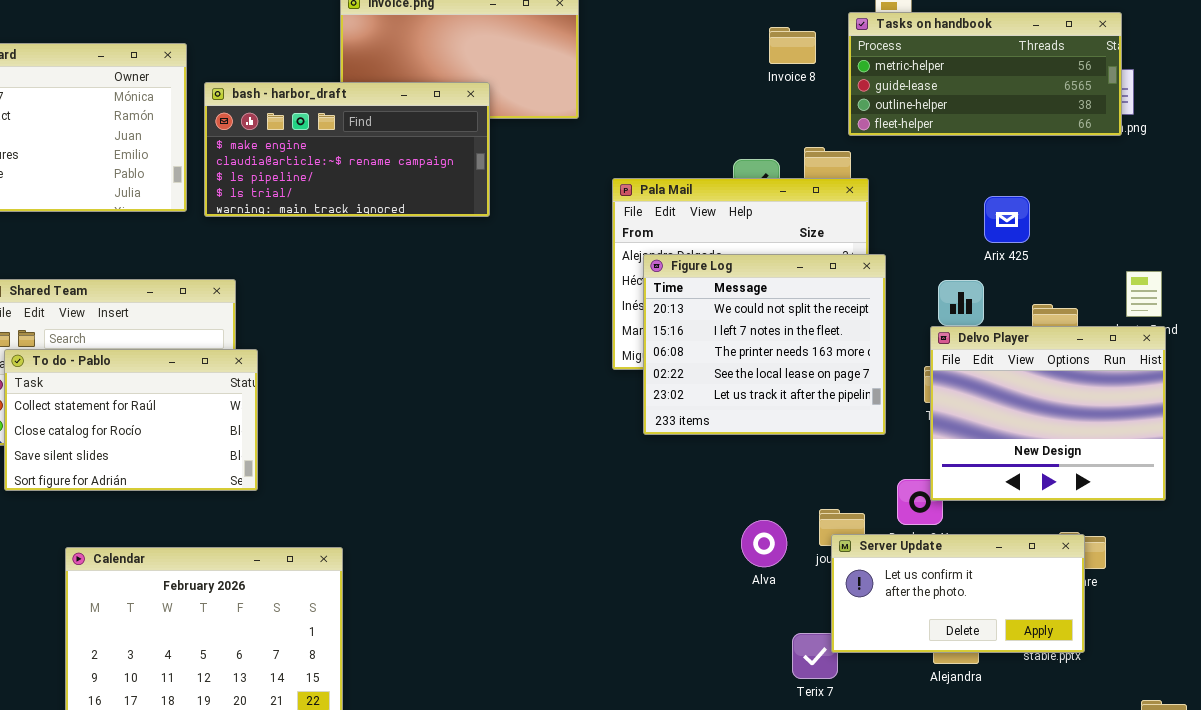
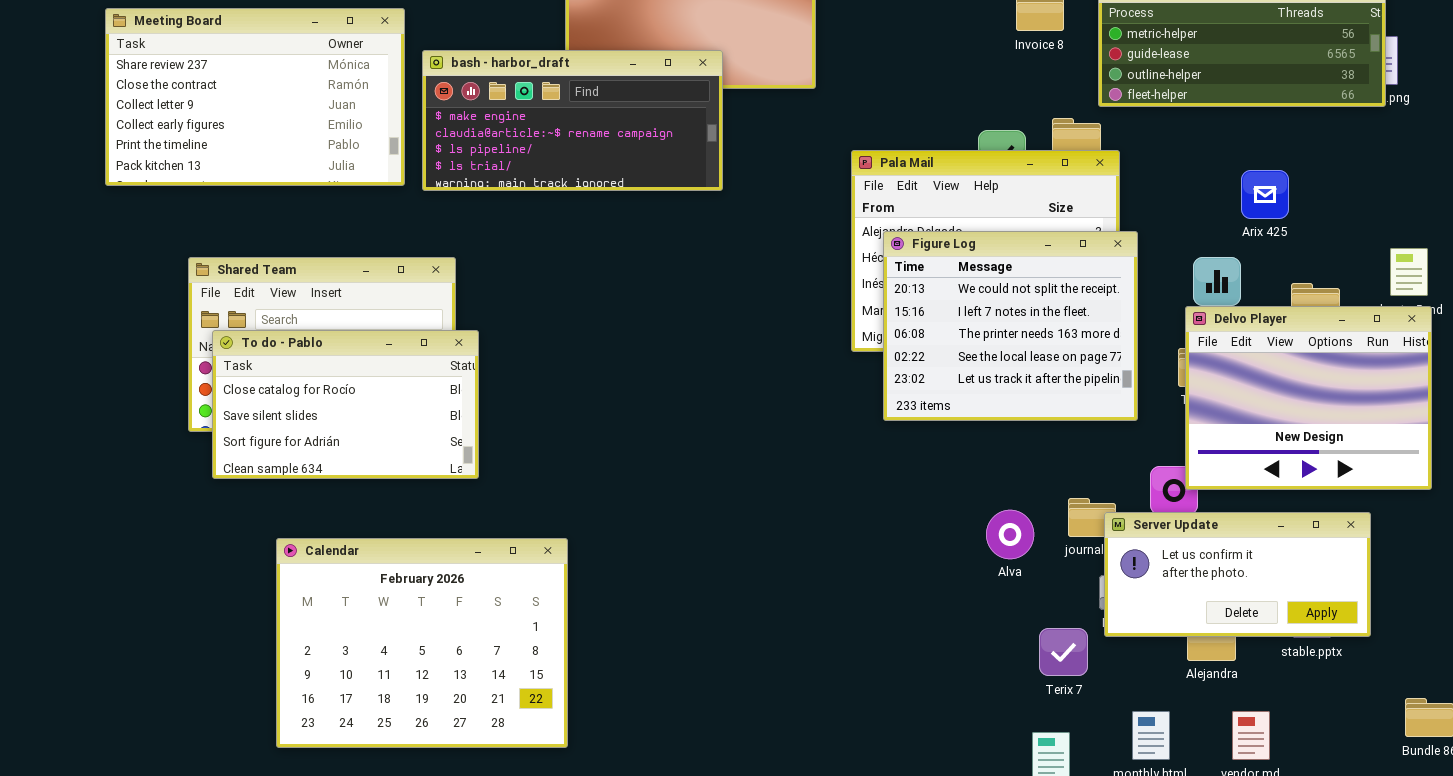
To do - Pablo: [4,349,258,491] -> [212,330,479,479], scrolled down 1 row
Server Update: [831,534,1085,653] -> [1104,512,1371,637], moved

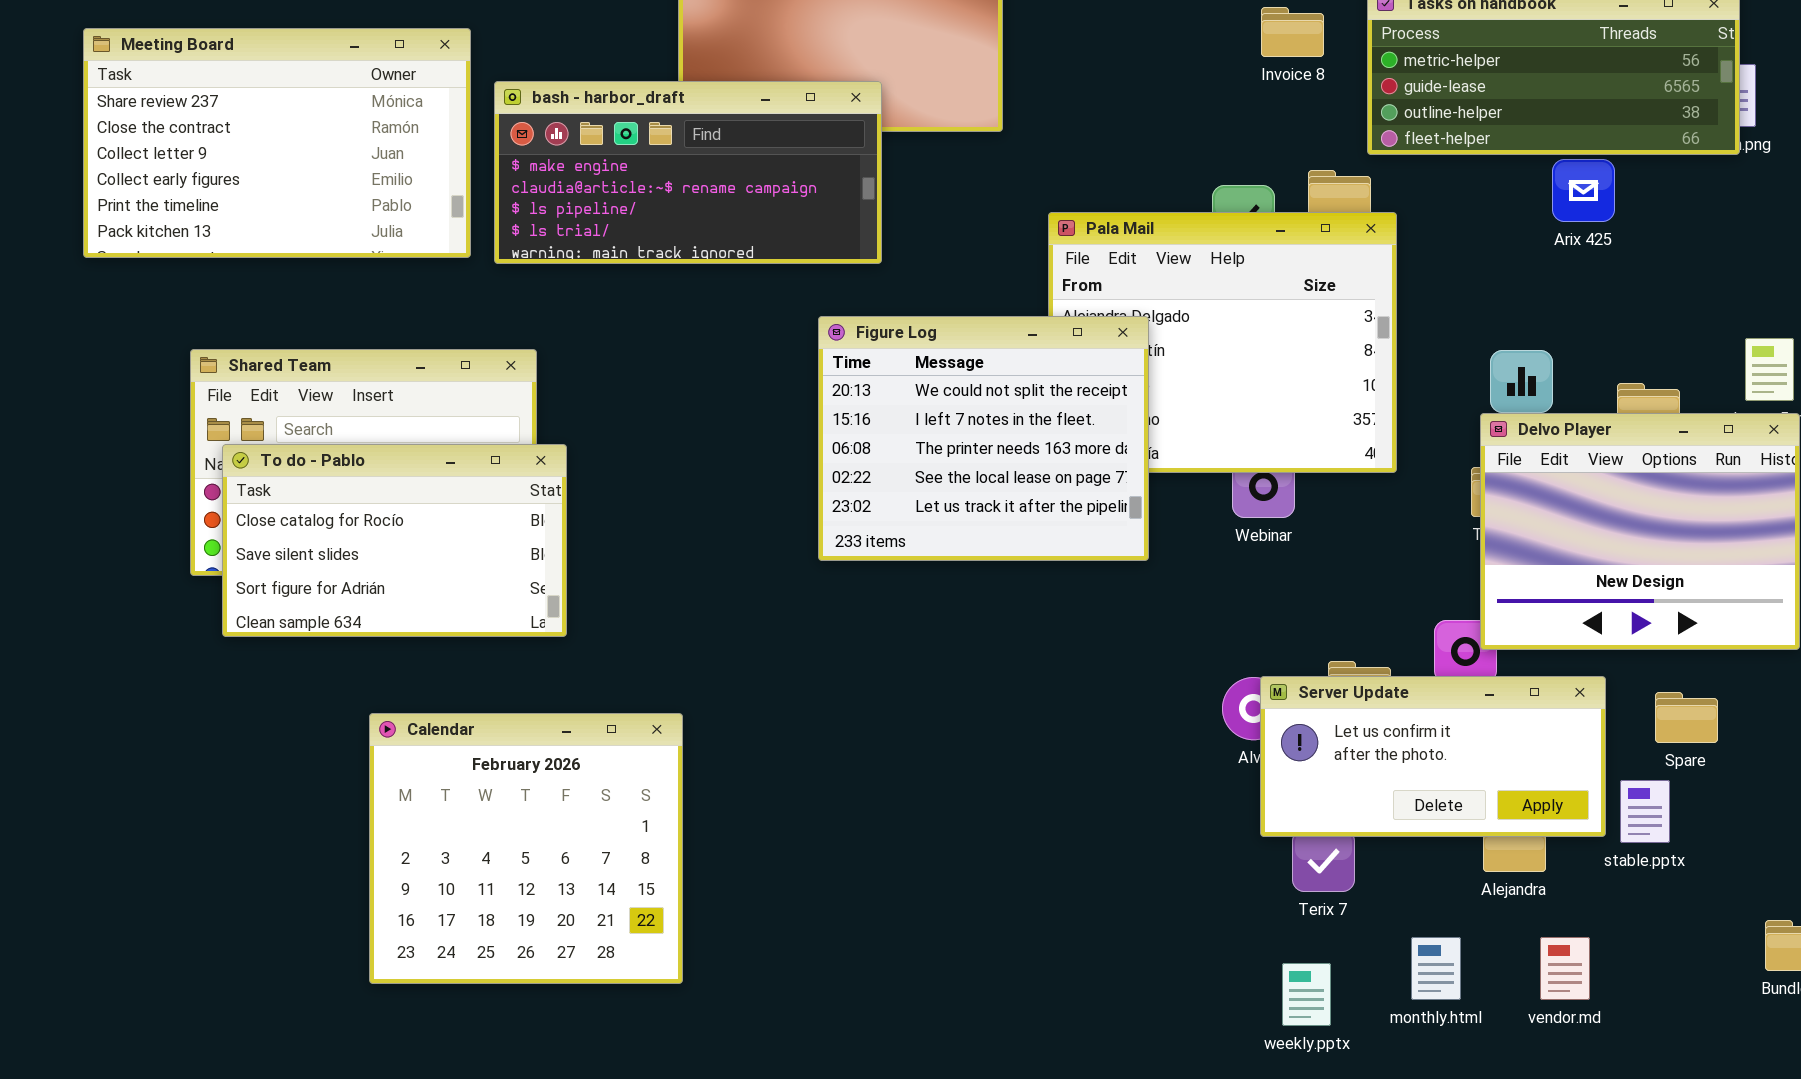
Arix 425: [1241,170,1289,219] -> [1552,159,1615,222], moved
Figure Log: [883,231,1138,421] -> [818,316,1149,561], moved
Server Update: [1104,512,1371,637] -> [1260,676,1606,837], moved
Calendar: [276,538,568,748] -> [369,713,683,984], resized

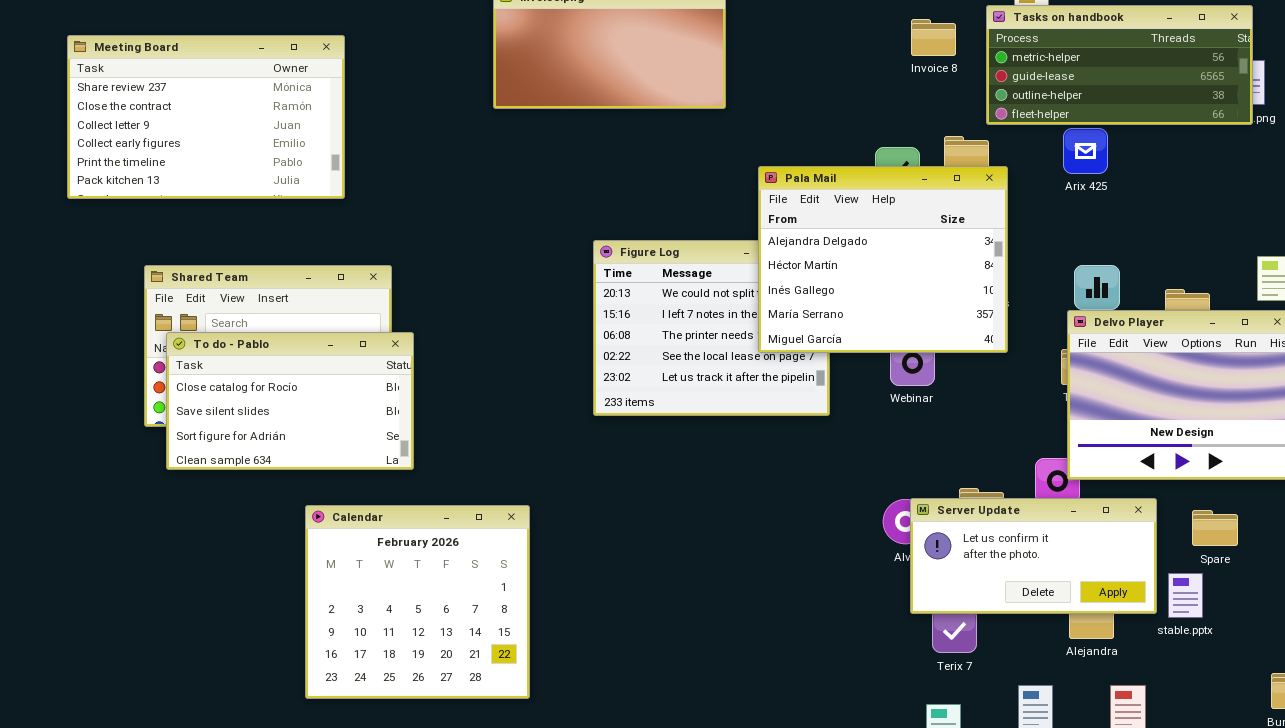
bash - harbor_draft: [494,81,882,264] -> none, closed
Arix 425: [1552,159,1615,222] -> [1063,128,1108,174], moved
Pala Mail: [1048,212,1397,473] -> [758,166,1008,353], raised
Calendar: [369,713,683,984] -> [305,505,530,699], moved

